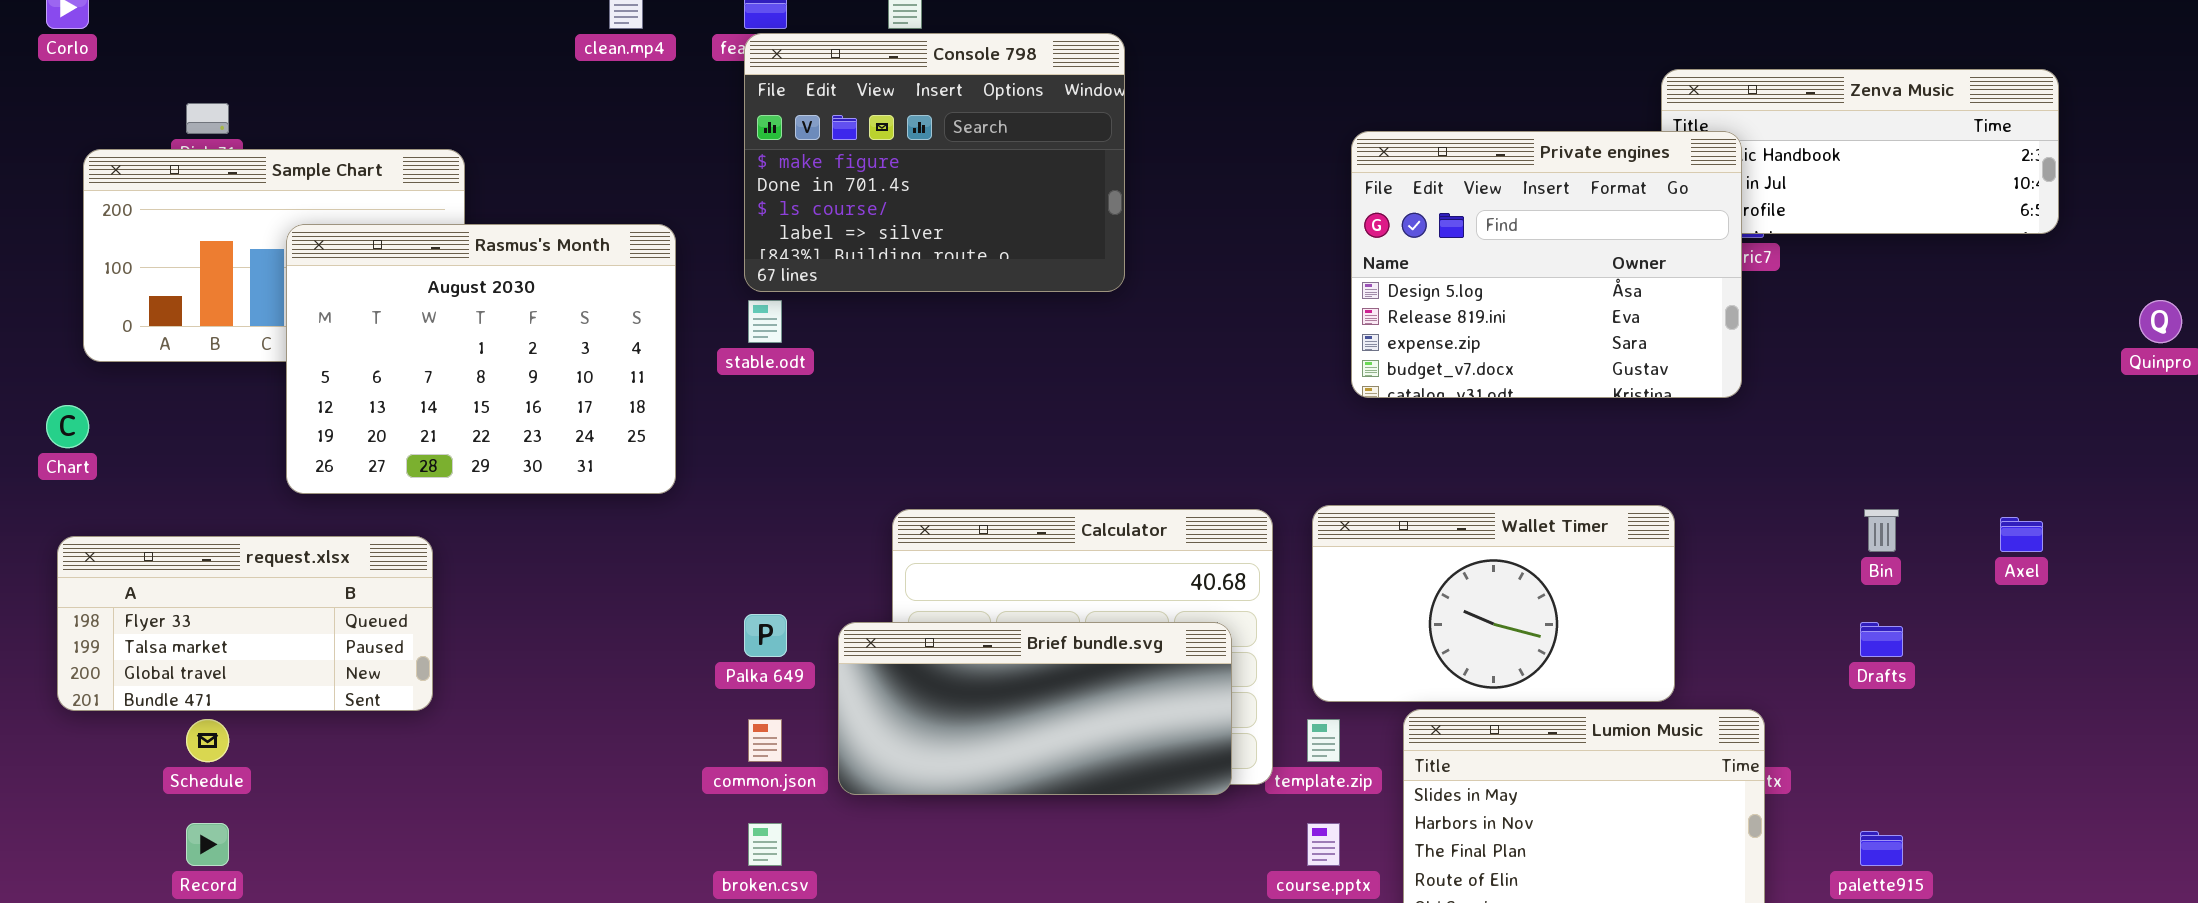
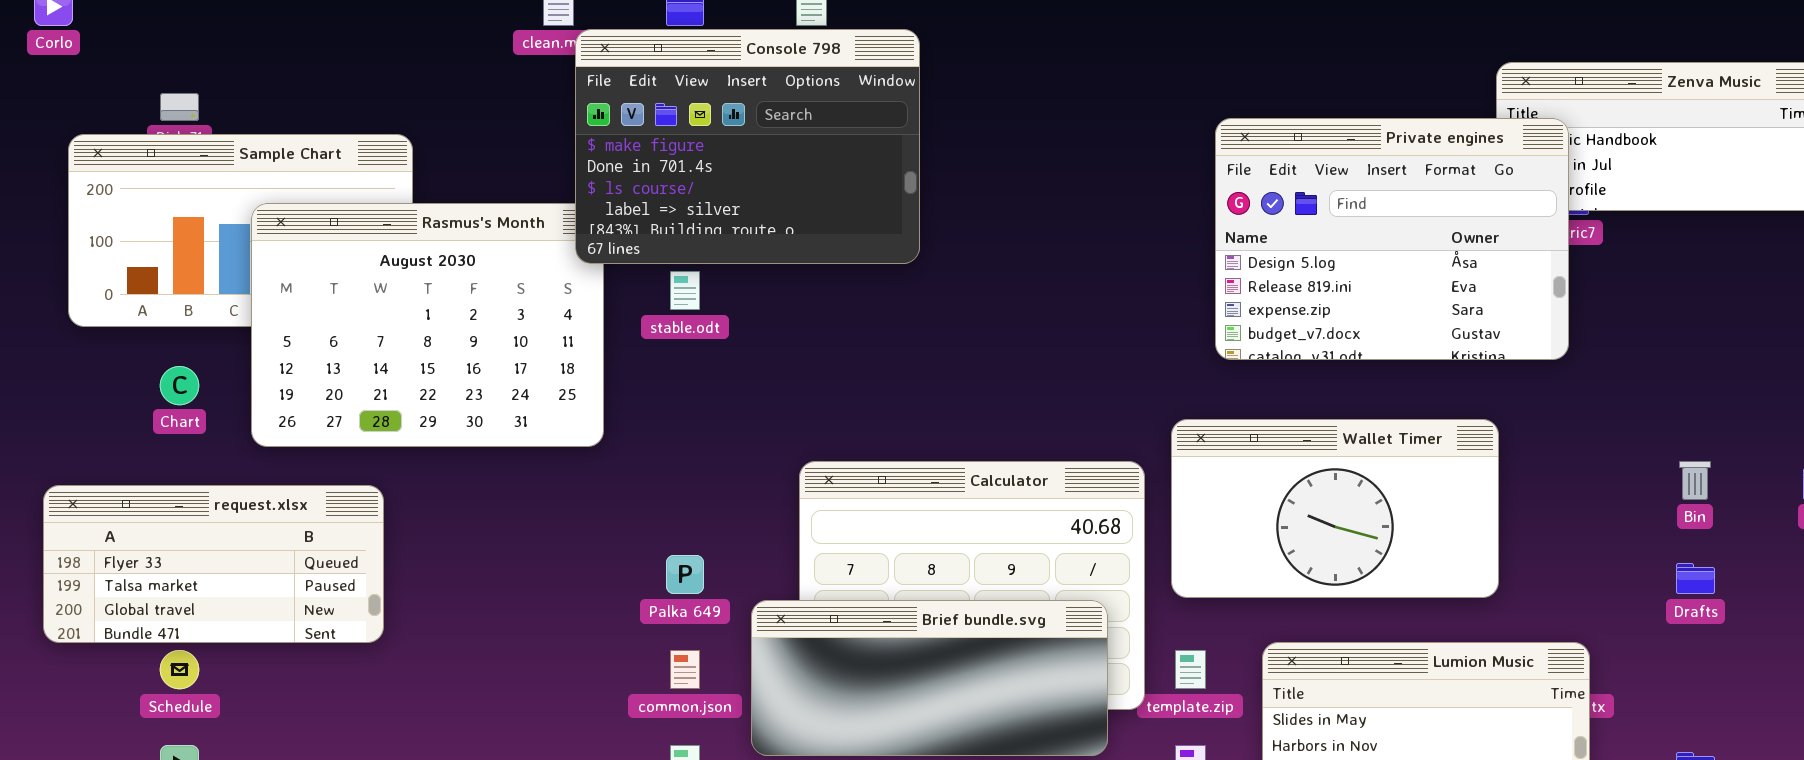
Console 798: [744,33,1125,292] -> [575,29,920,264], moved
Chart: [46,405,89,448] -> [160,366,199,405], moved
Wallet Timer: [1312,505,1675,702] -> [1171,419,1499,598], moved
Brief bundle.svg: [838,622,1232,795] -> [751,600,1108,756], moved

